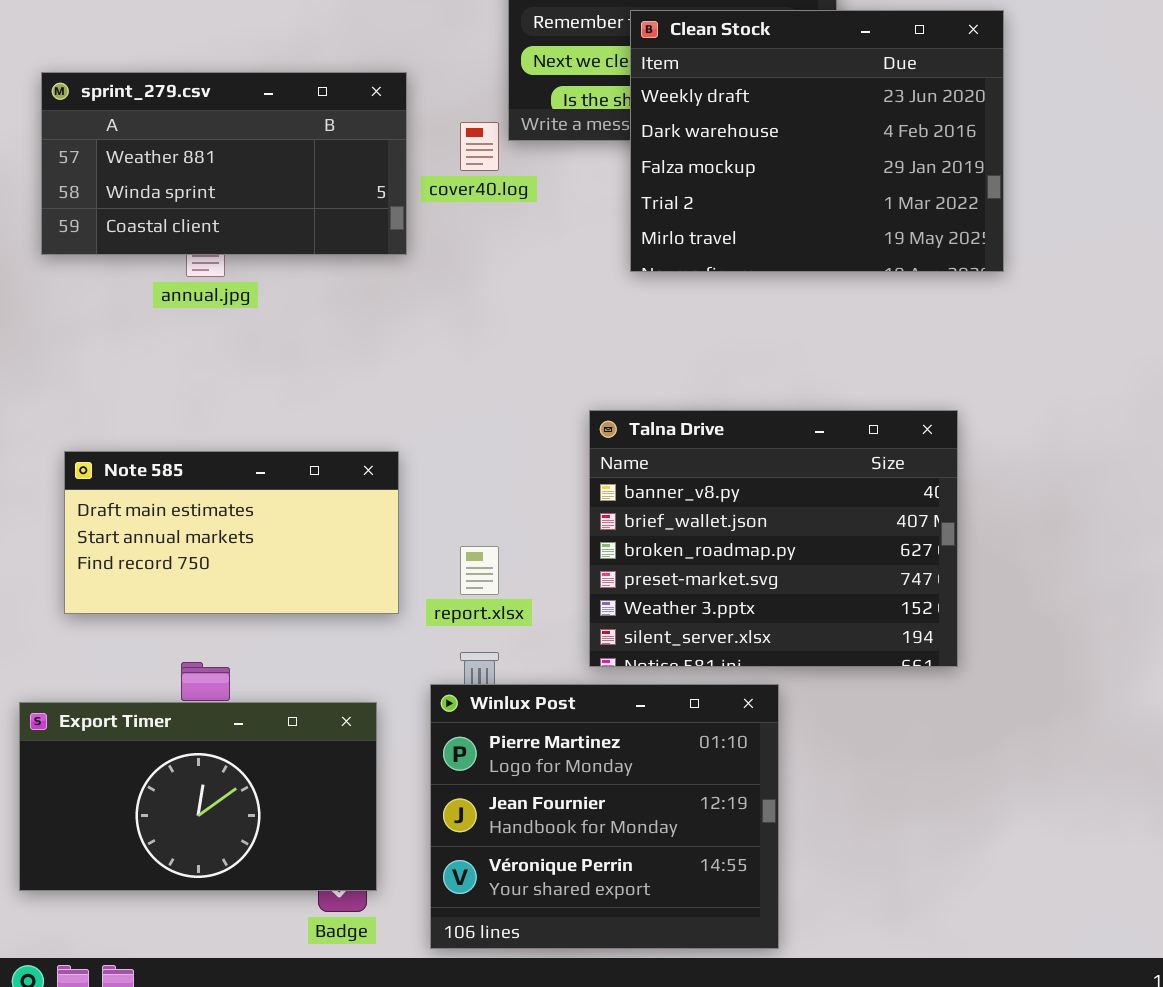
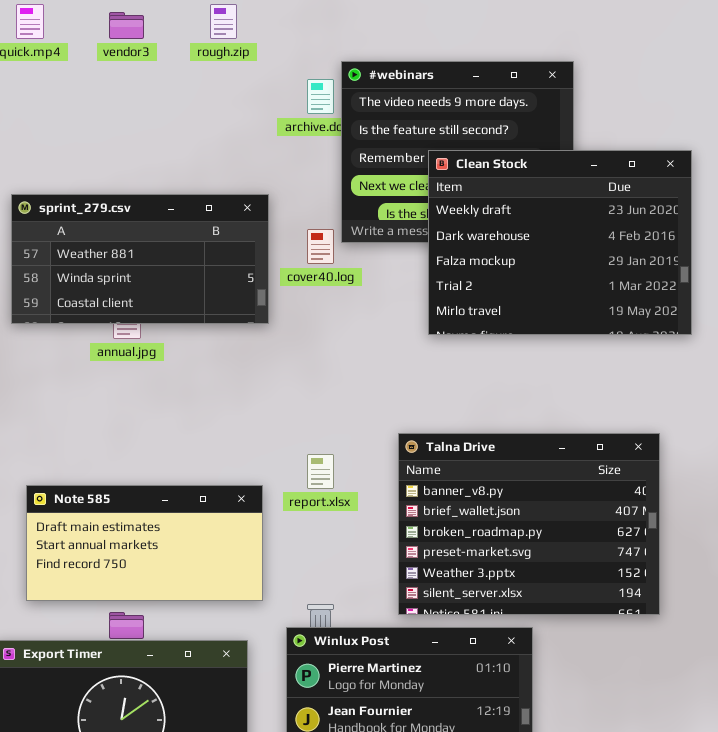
Note 585: [64,451,399,614] -> [26,485,263,601], moved
report.xlsx: [460,546,499,595] -> [307,454,334,489], moved

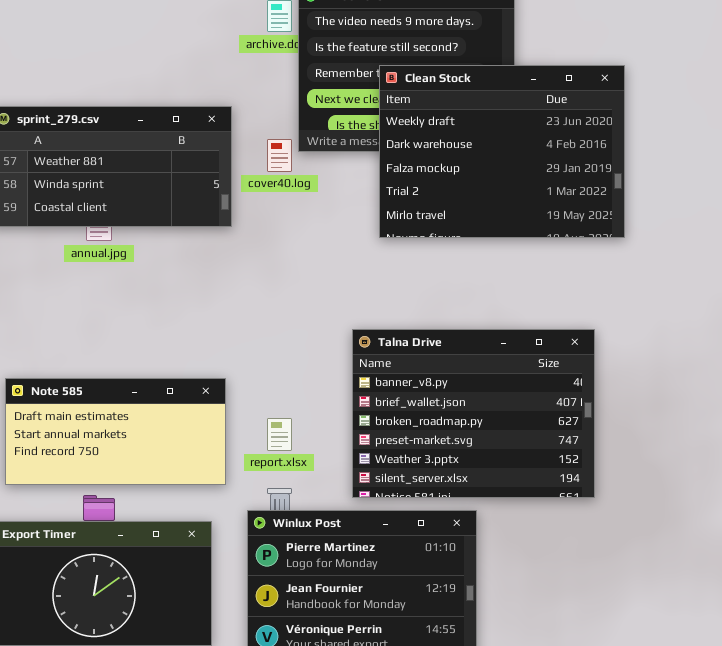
report.xlsx: [307,454,334,489] -> [267,418,292,451], moved

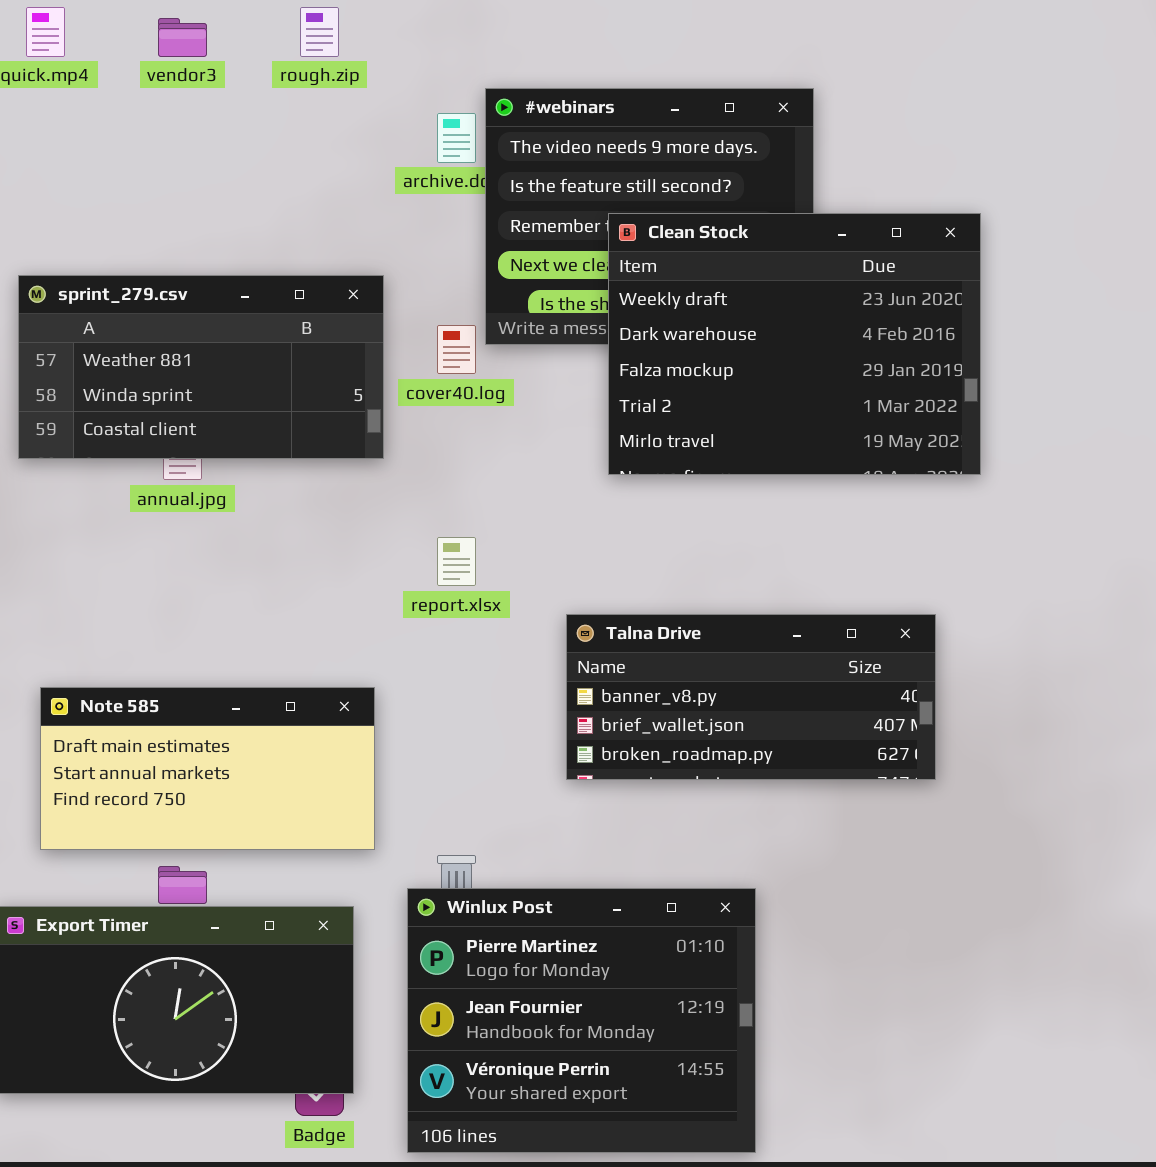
Talna Drive: [352,329,595,498] -> [566,614,936,780], resized
report.xlsx: [267,418,292,451] -> [437,537,476,586], moved

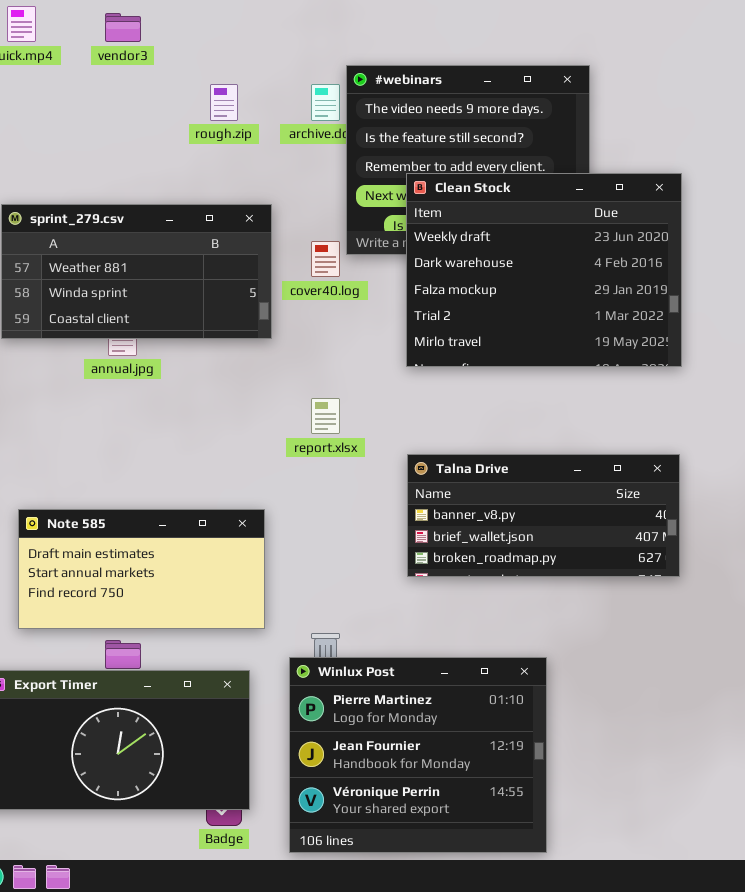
rough.zip: [300,7,339,57] -> [210,84,238,121], moved
Clean Stock: [608,213,981,475] -> [406,173,682,367], moved

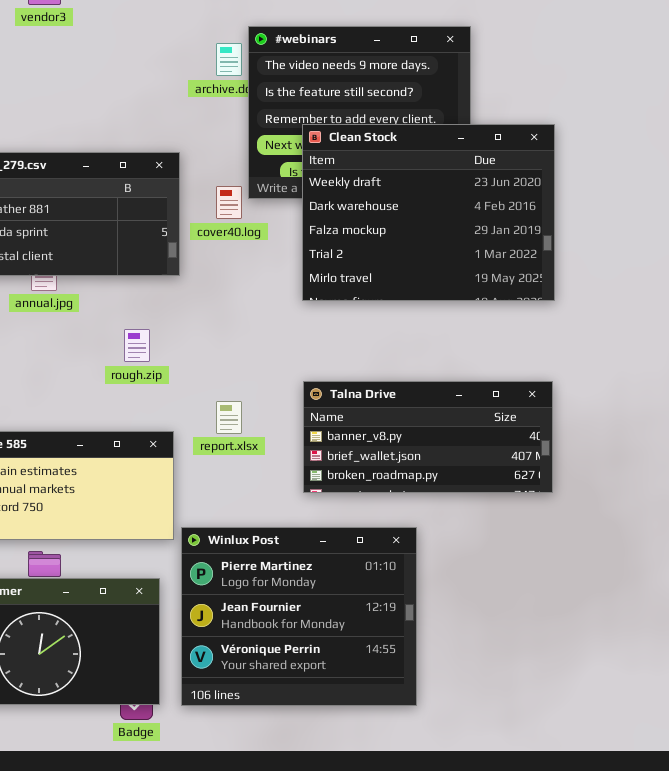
rough.zip: [210,84,238,121] -> [124,329,150,362], moved
report.xlsx: [311,398,340,434] -> [216,401,242,434], moved
Winlux Post: [289,657,547,853] -> [181,527,417,706], moved

